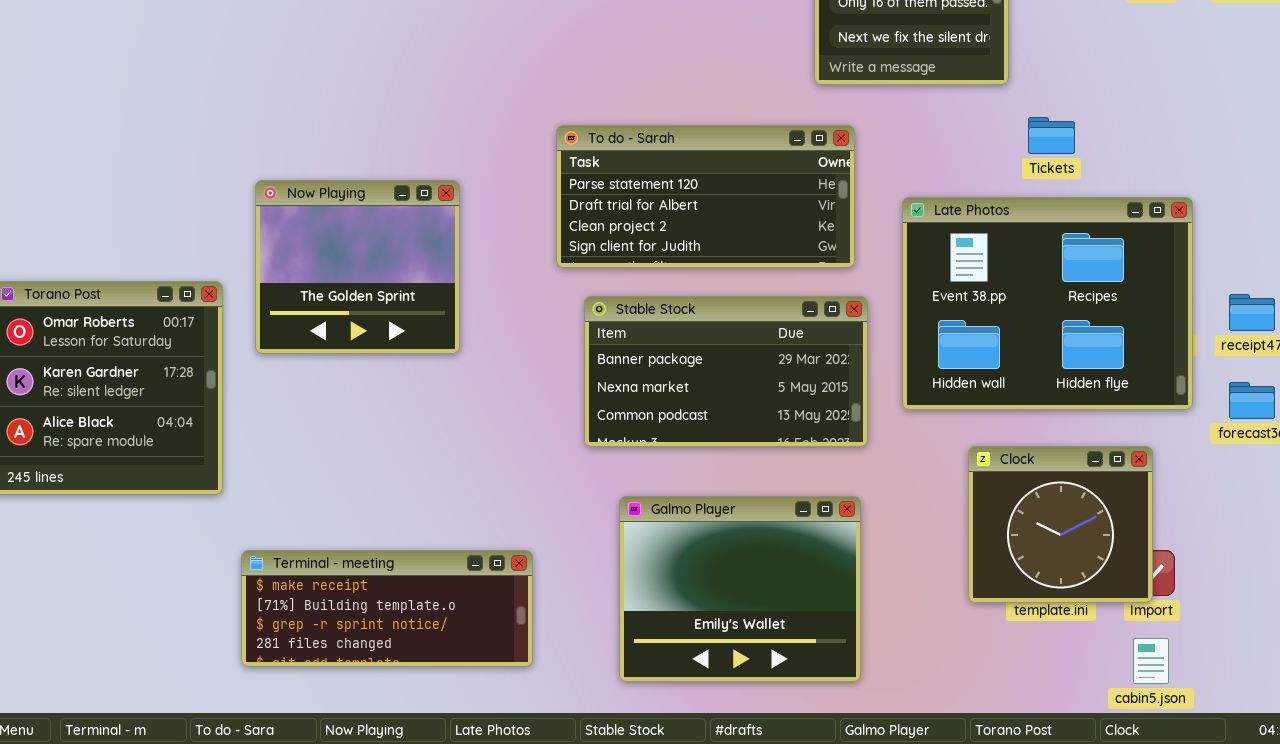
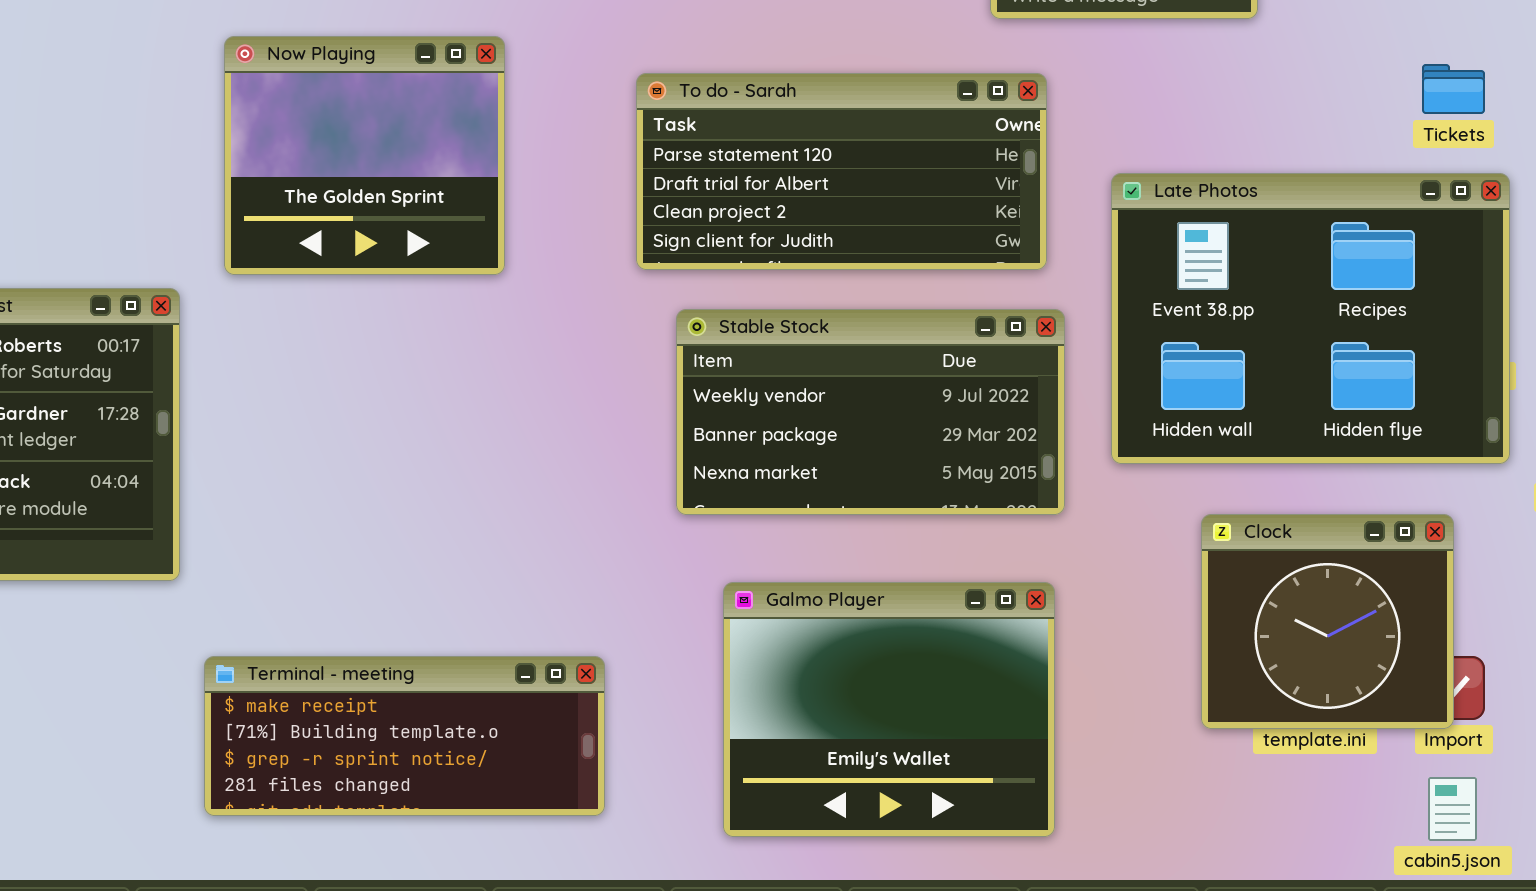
Tickets: [1028,117,1075,154] -> [1422,64,1485,114], moved
Now Playing: [255,180,460,354] -> [224,36,505,275], moved
Stable Stock: [584,296,868,447] -> [676,309,1065,515], scrolled up 1 row

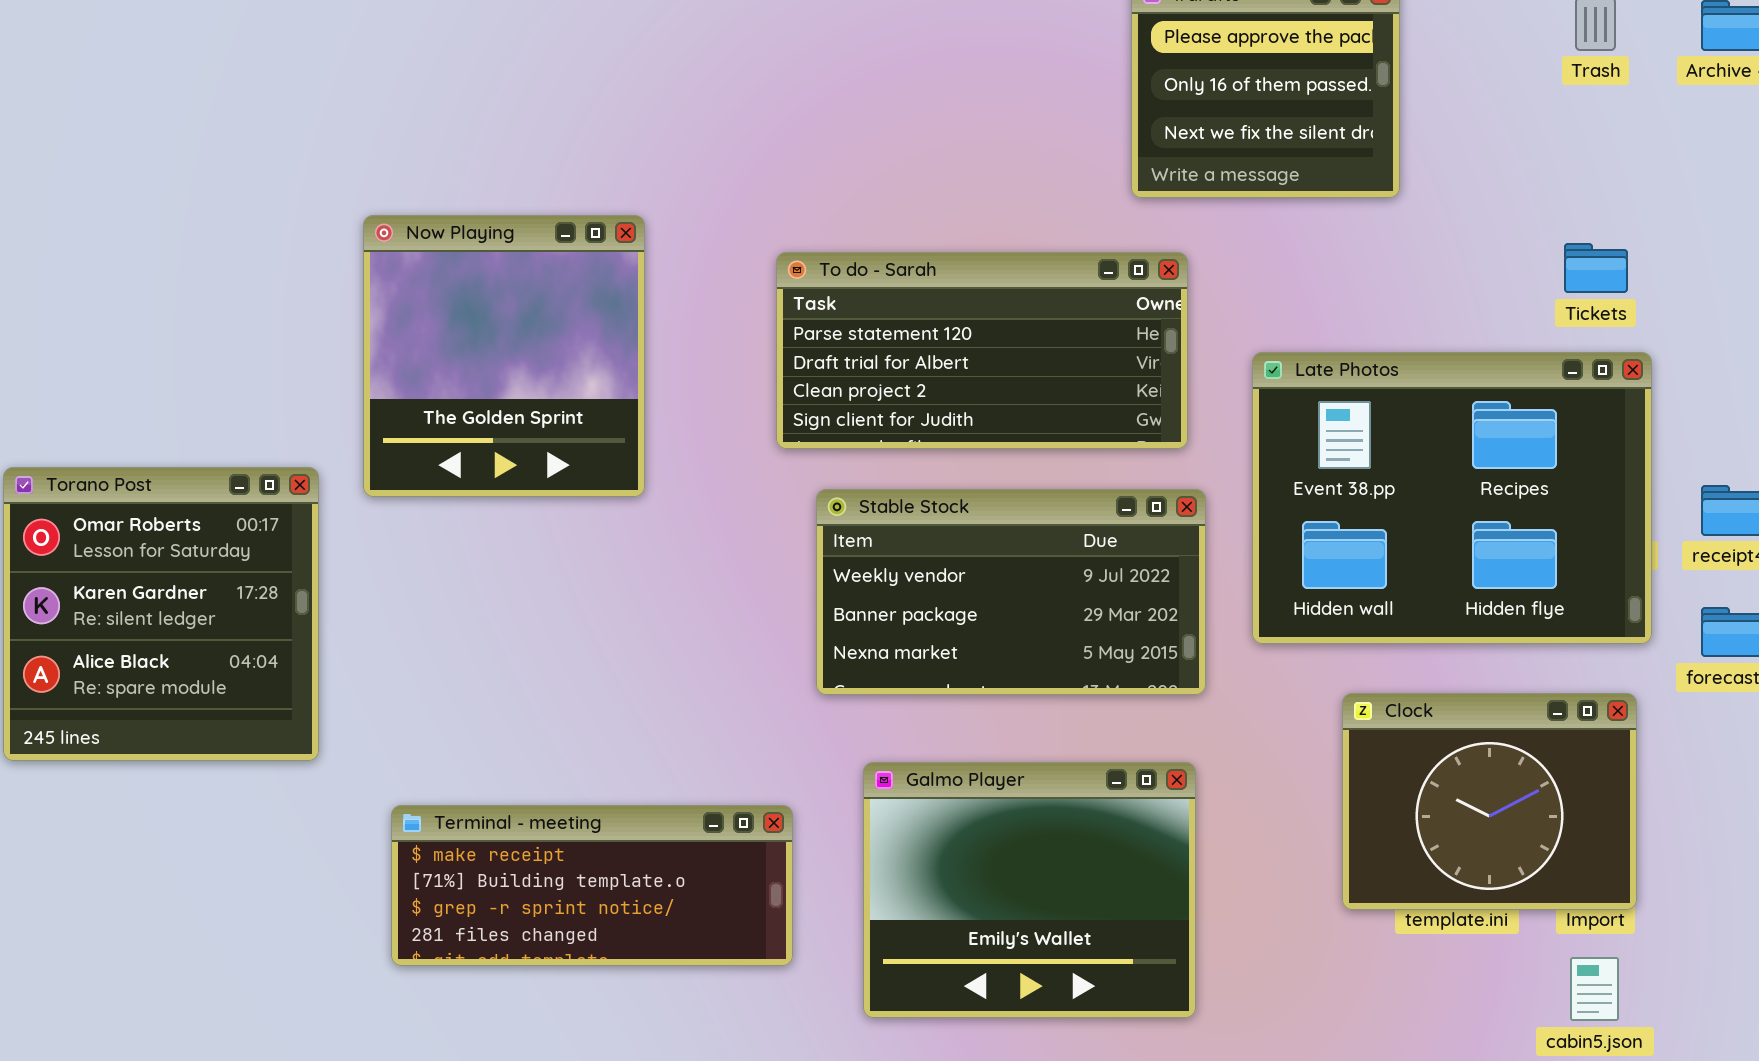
Now Playing: [224,36,505,275] -> [363,215,645,497], resized
Clock: [1201,514,1454,729] -> [1342,693,1637,910], resized
Terminal - meeting: [204,656,605,816] -> [391,805,793,966], moved

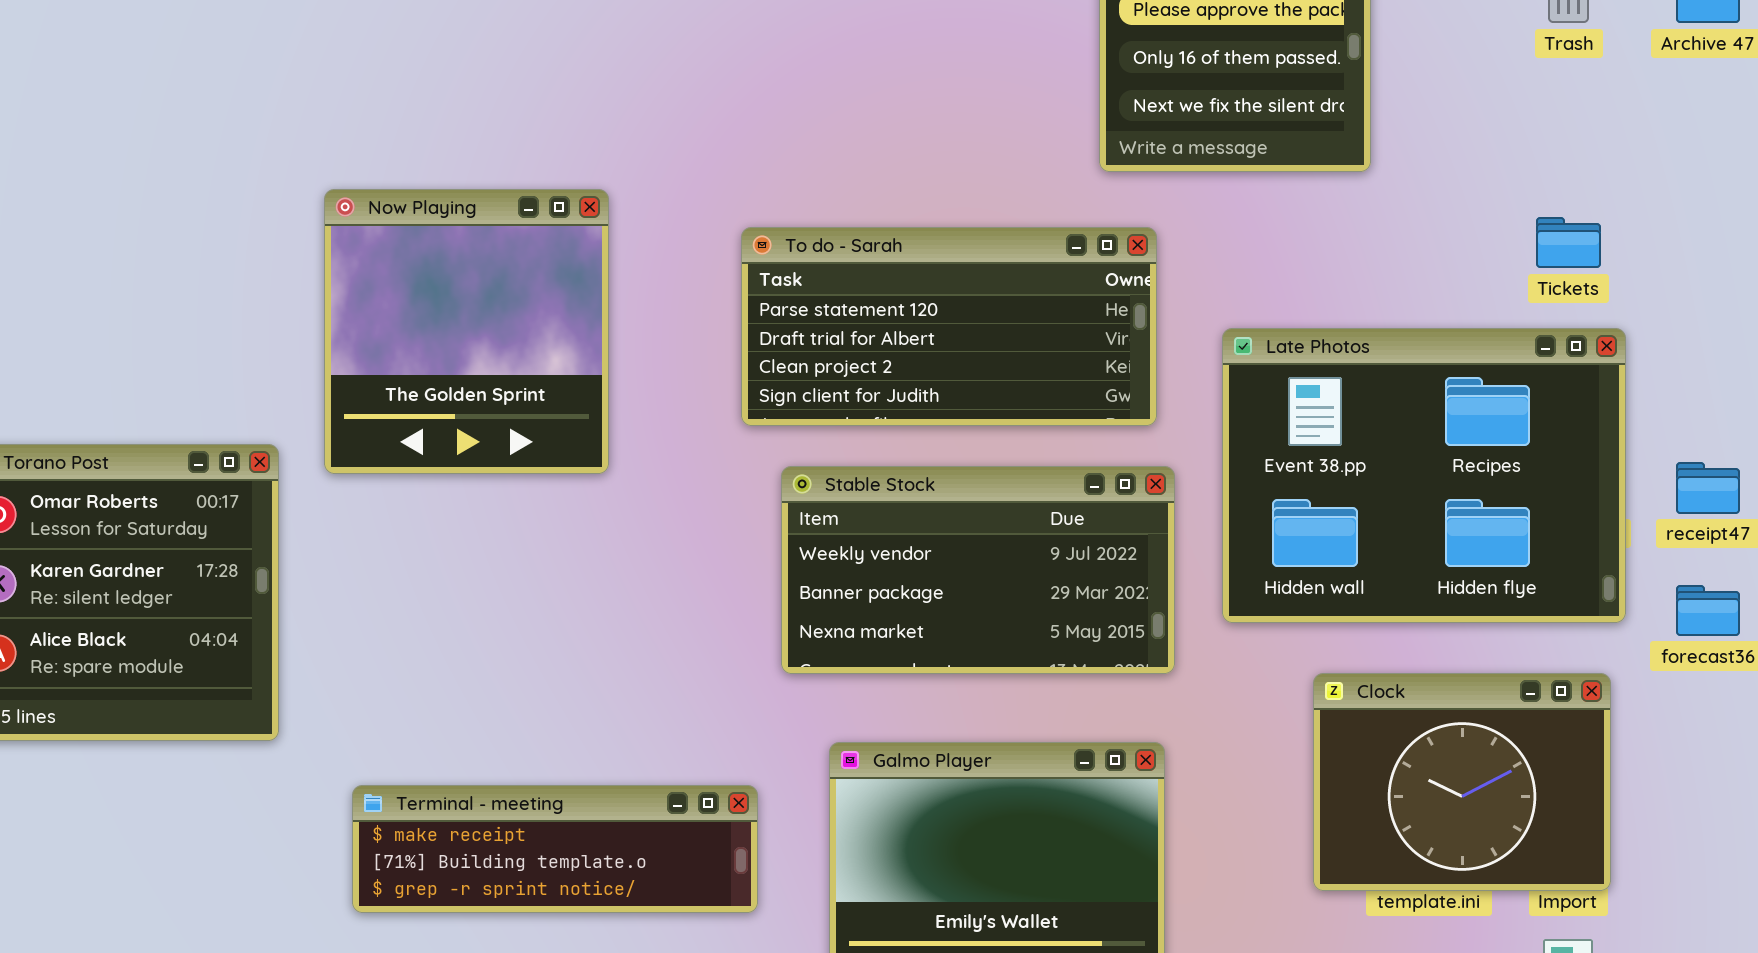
Terminal - meeting: [391,805,793,966] -> [352,785,758,913], resized

